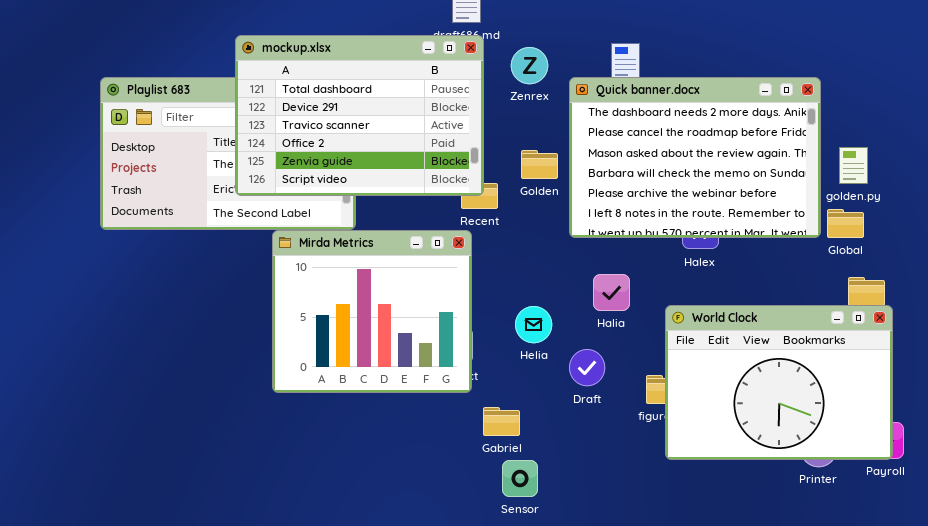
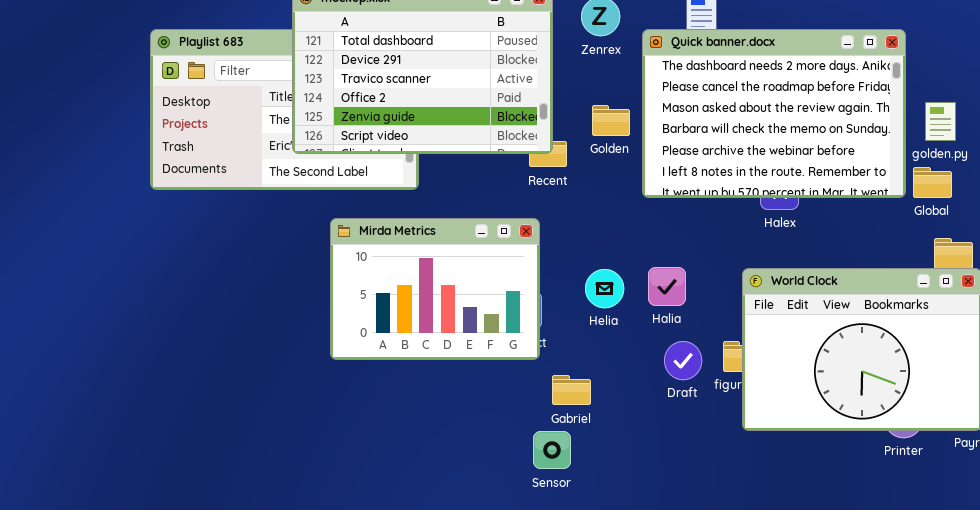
Mirda Metrics: [272,230,472,393] -> [330,218,540,360], resized
Halia: [593,274,630,311] -> [648,267,686,306], moved
Draft: [569,349,605,386] -> [664,341,702,380], moved
Sensor: [502,460,538,497] -> [533,431,571,469], moved

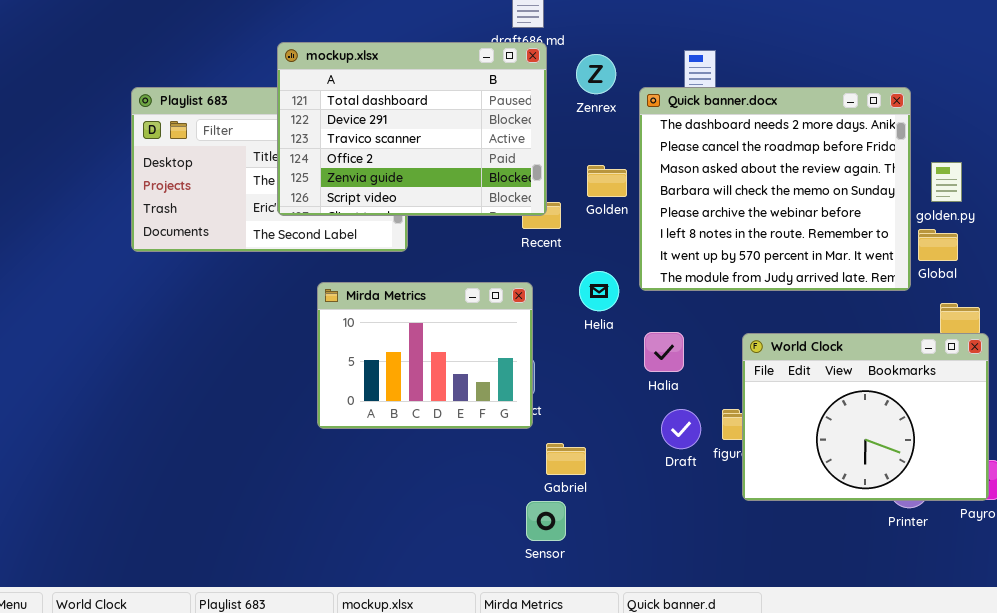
Quick banner.docx: [642,29,906,198] -> [639,87,911,291], resized
Helia: [585,269,624,308] -> [579,271,619,311], moved

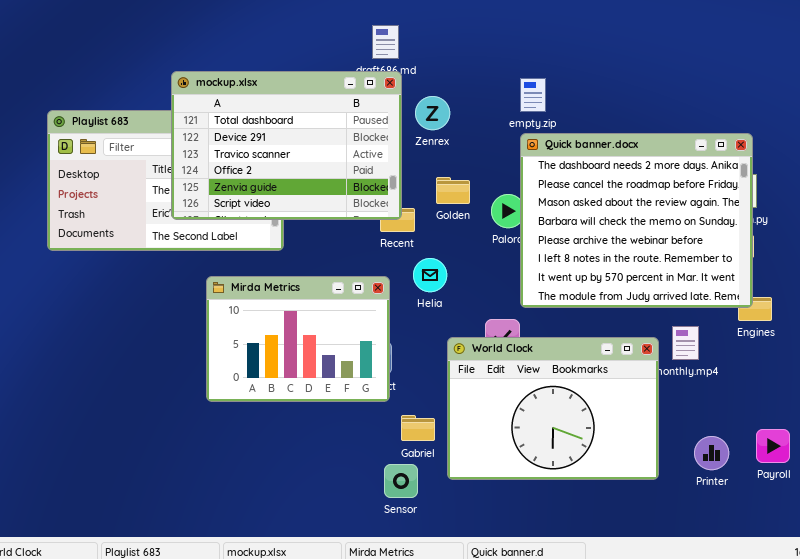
Zenrex: [576,54,616,94] -> [415,96,450,130], moved
Quick banner.docx: [639,87,911,291] -> [520,133,753,308], moved
Helia: [579,271,619,311] -> [413,258,447,292], moved
World Clock: [742,333,989,501] -> [447,337,659,480], moved

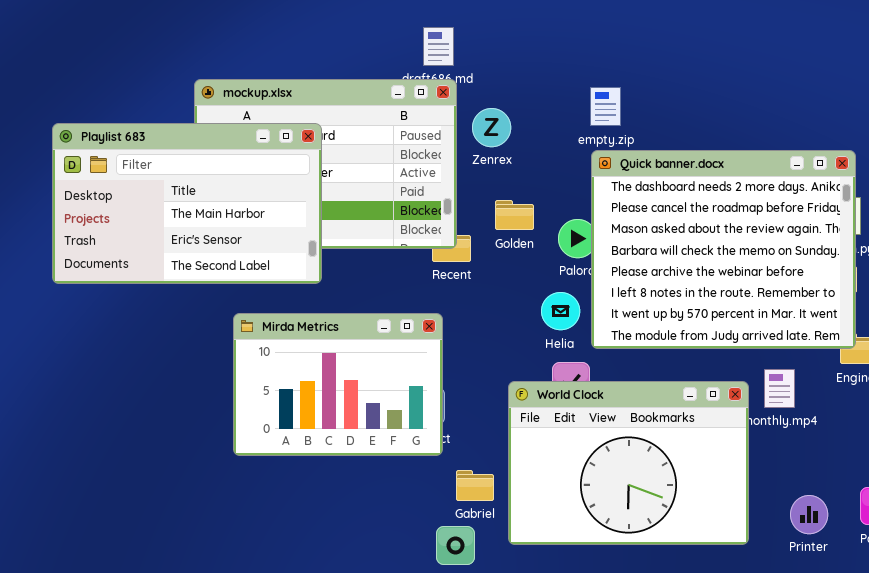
Playlist 683: [47,110,284,251] -> [52,123,322,284], raised
Helia: [413,258,447,292] -> [541,292,580,330], moved

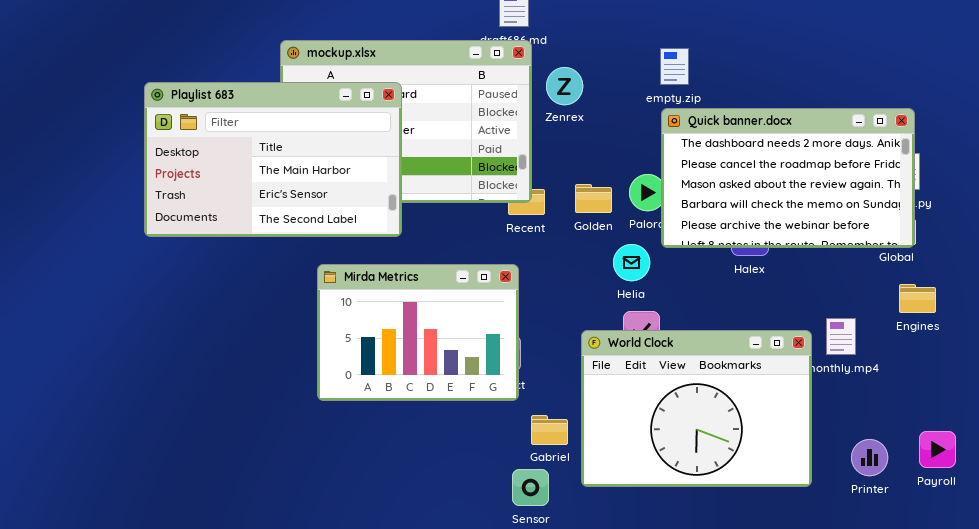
Quick banner.docx: [591,150,856,349] -> [661,108,915,248], resized
Golden: [495,200,534,230] -> [575,184,612,213], moved

